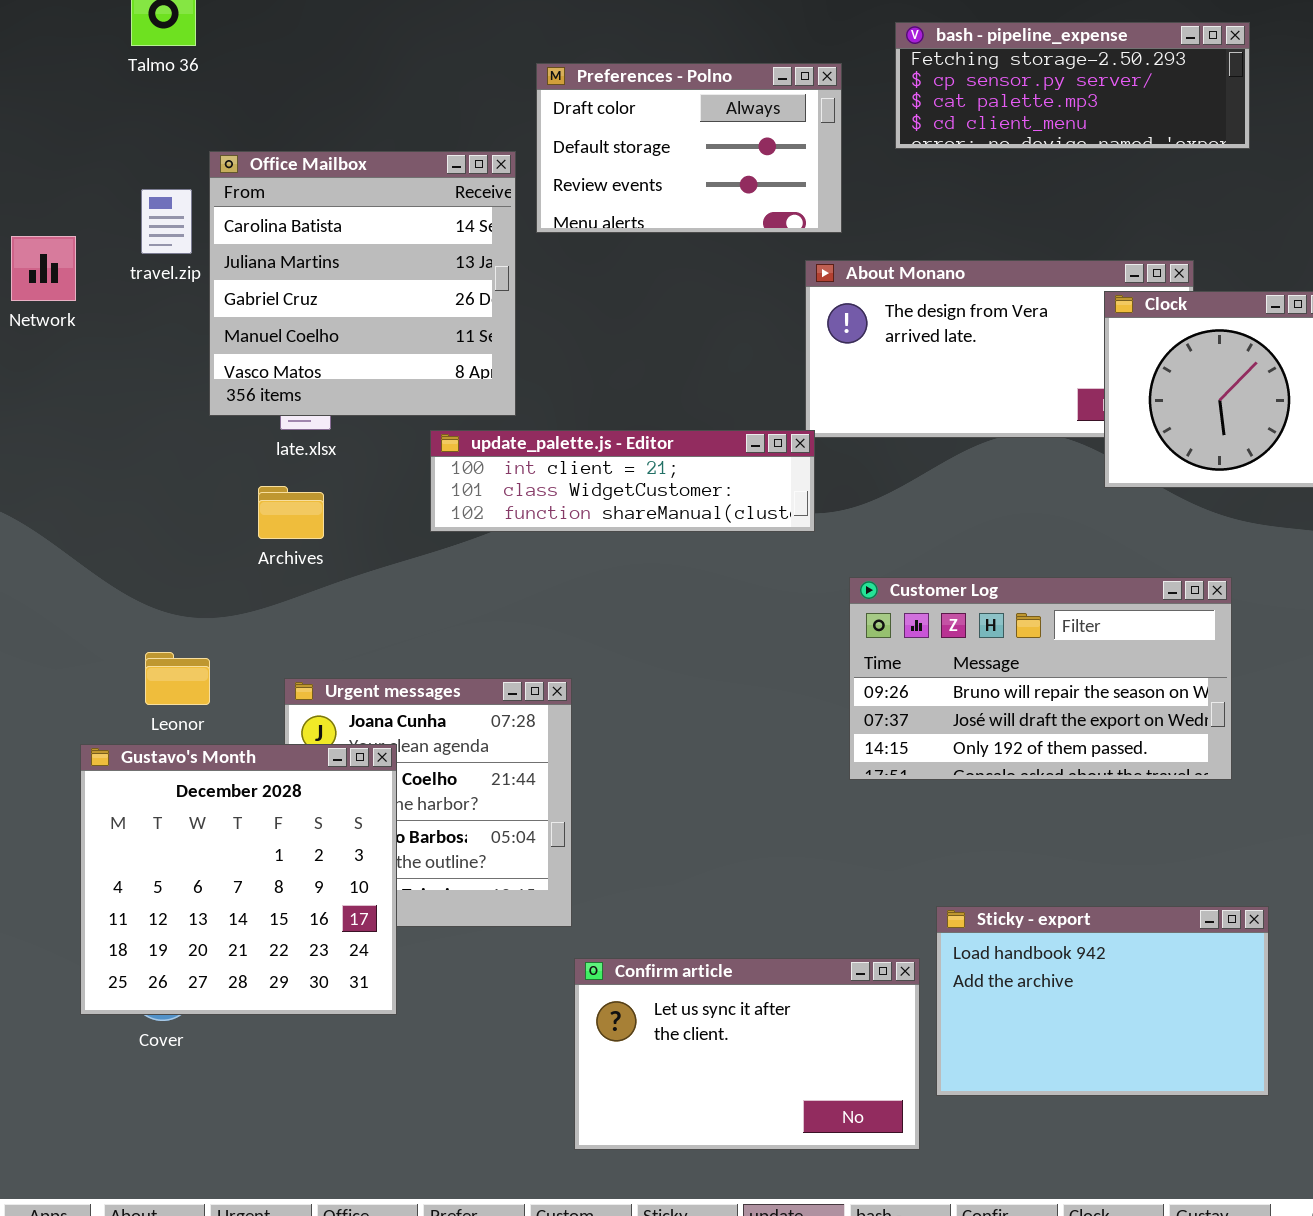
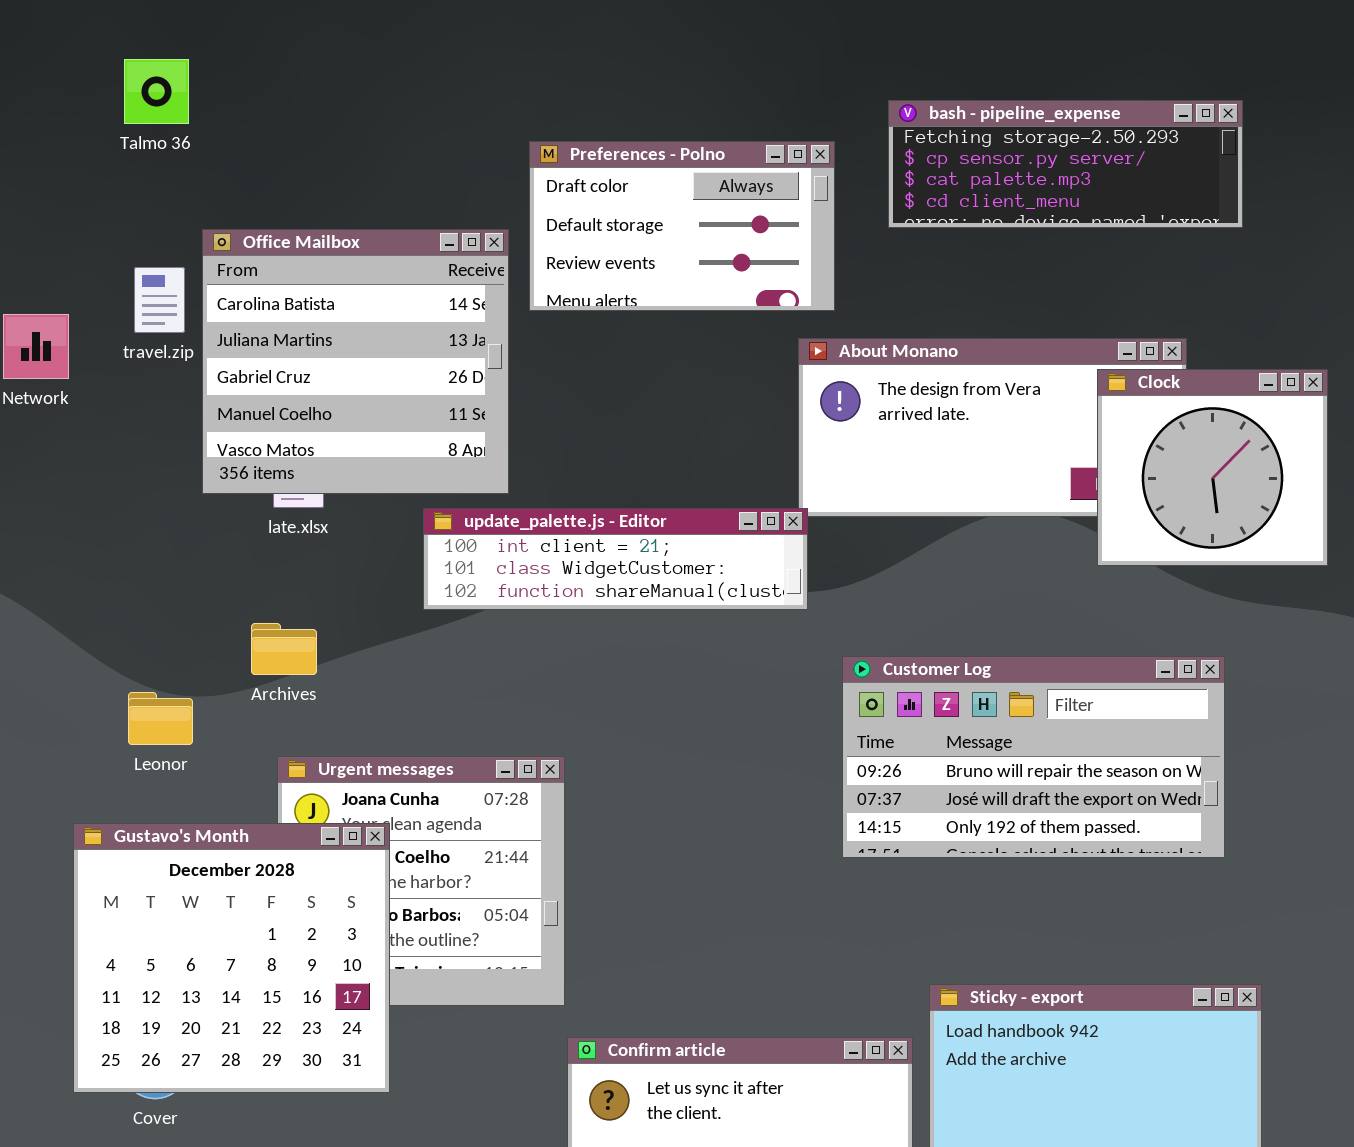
Archives: [258,486,324,539] -> [251,623,317,675], moved
Leonor: [145,652,210,705] -> [128,692,193,745], moved

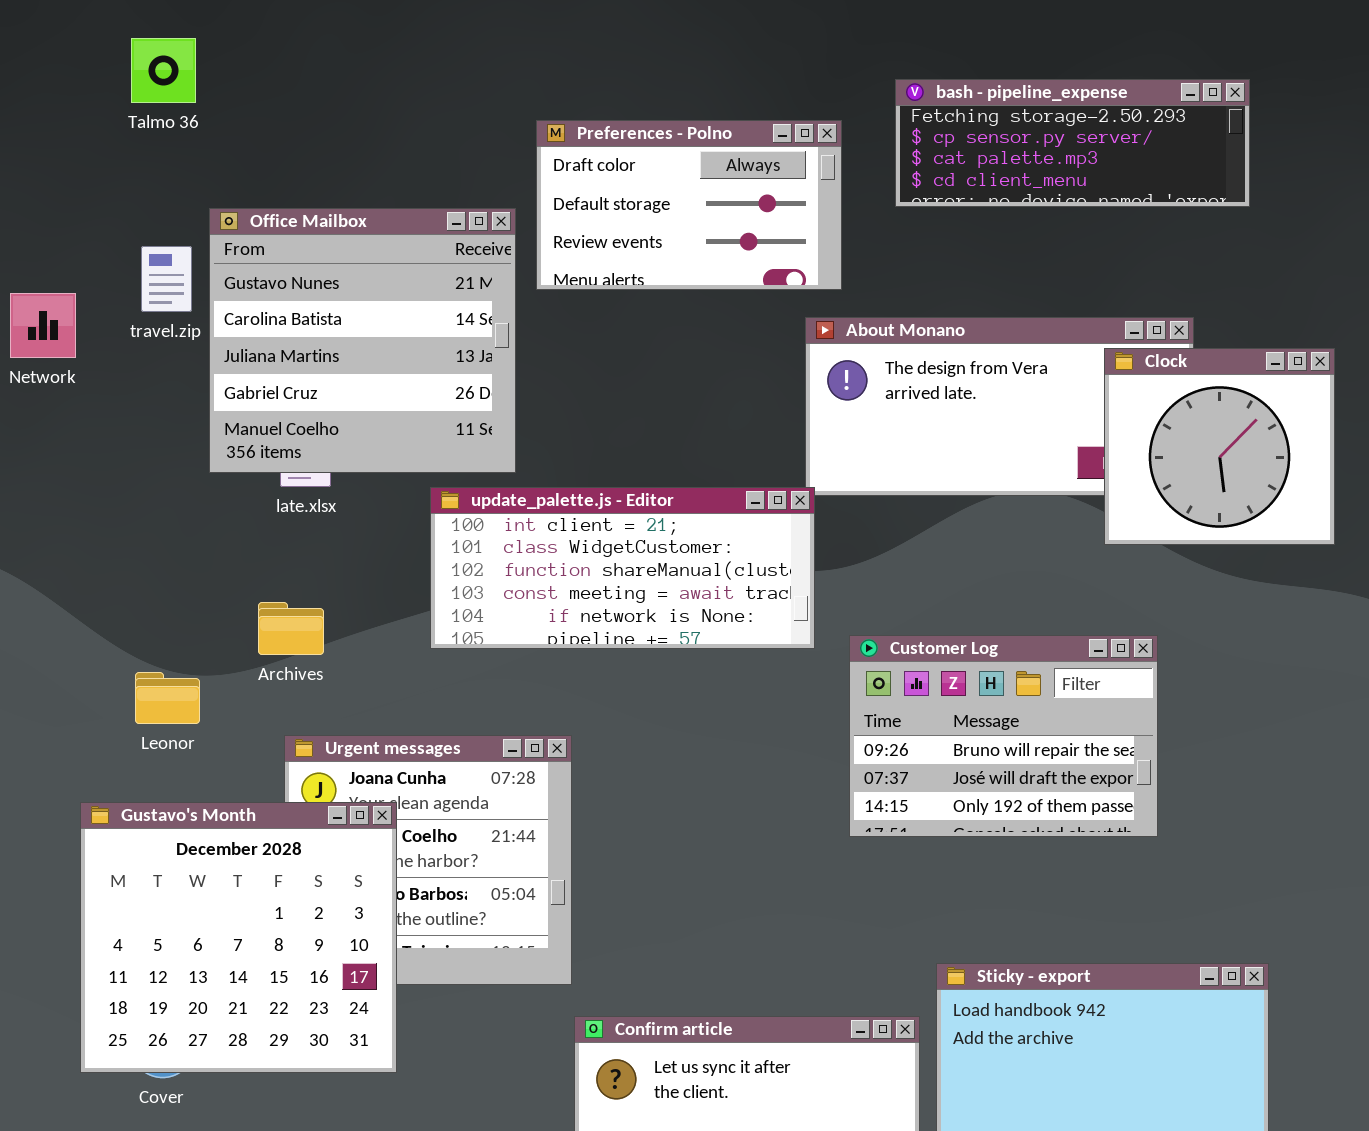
Office Mailbox: [202,229,509,494] -> [209,208,516,473], scrolled up 1 row
update_palette.js - Editor: [423,508,808,610] -> [430,487,815,649], resized
Customer Log: [842,656,1225,858] -> [849,635,1158,837], resized

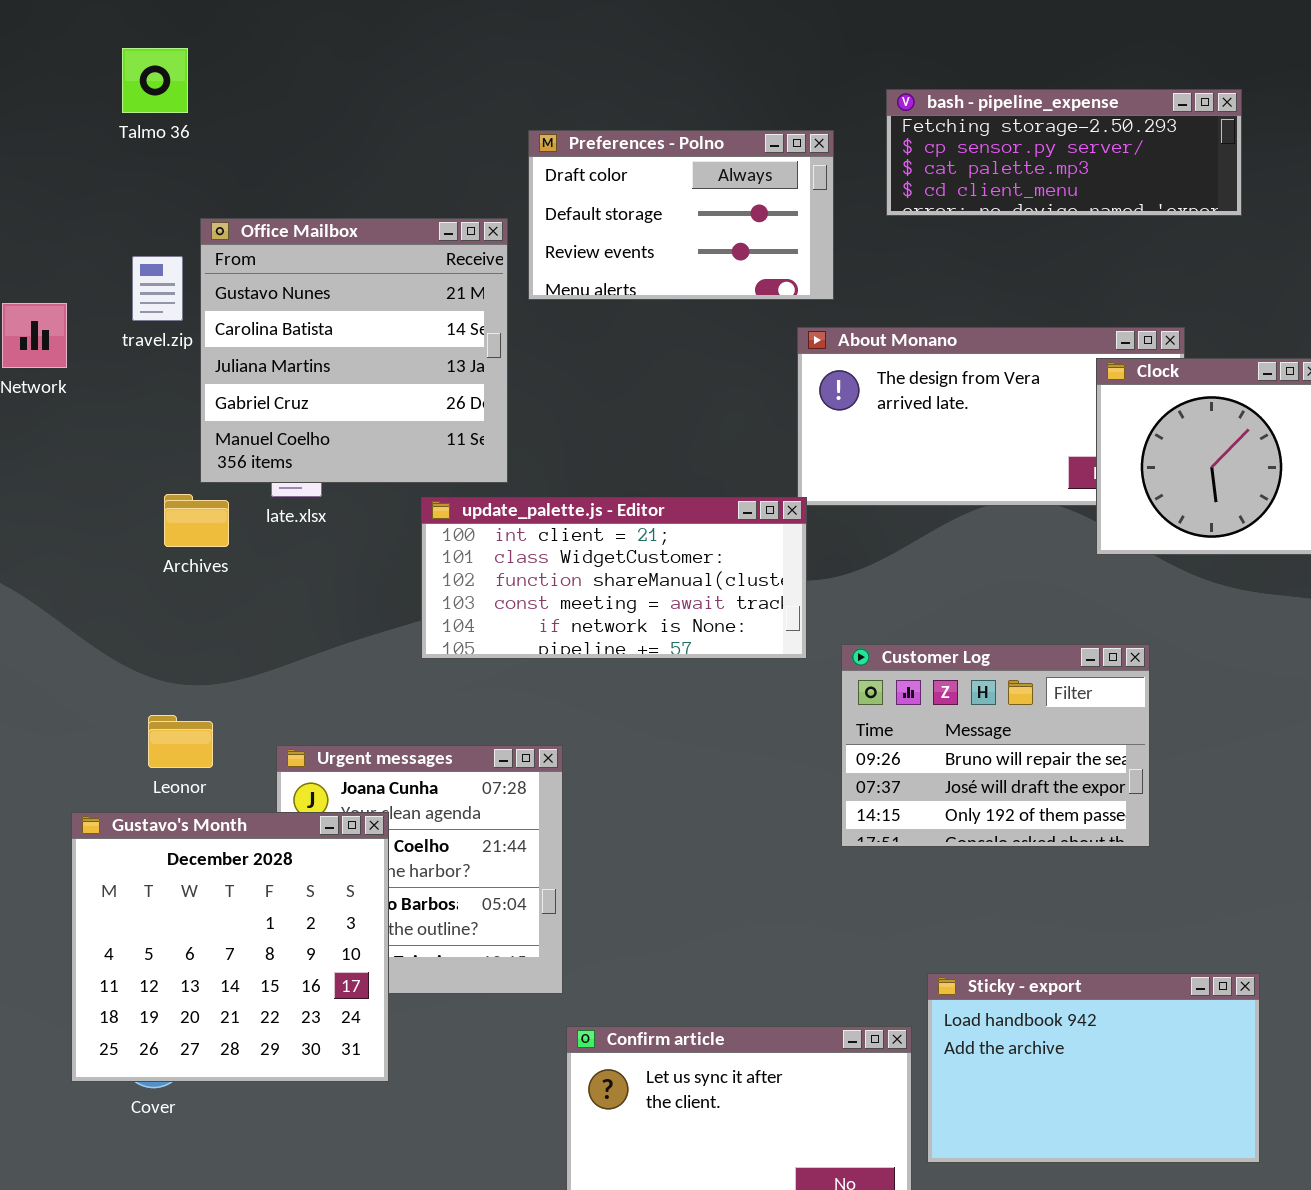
Archives: [258,602,324,655] -> [164,494,229,547], moved
Leonor: [135,672,200,724] -> [148,715,213,768], moved

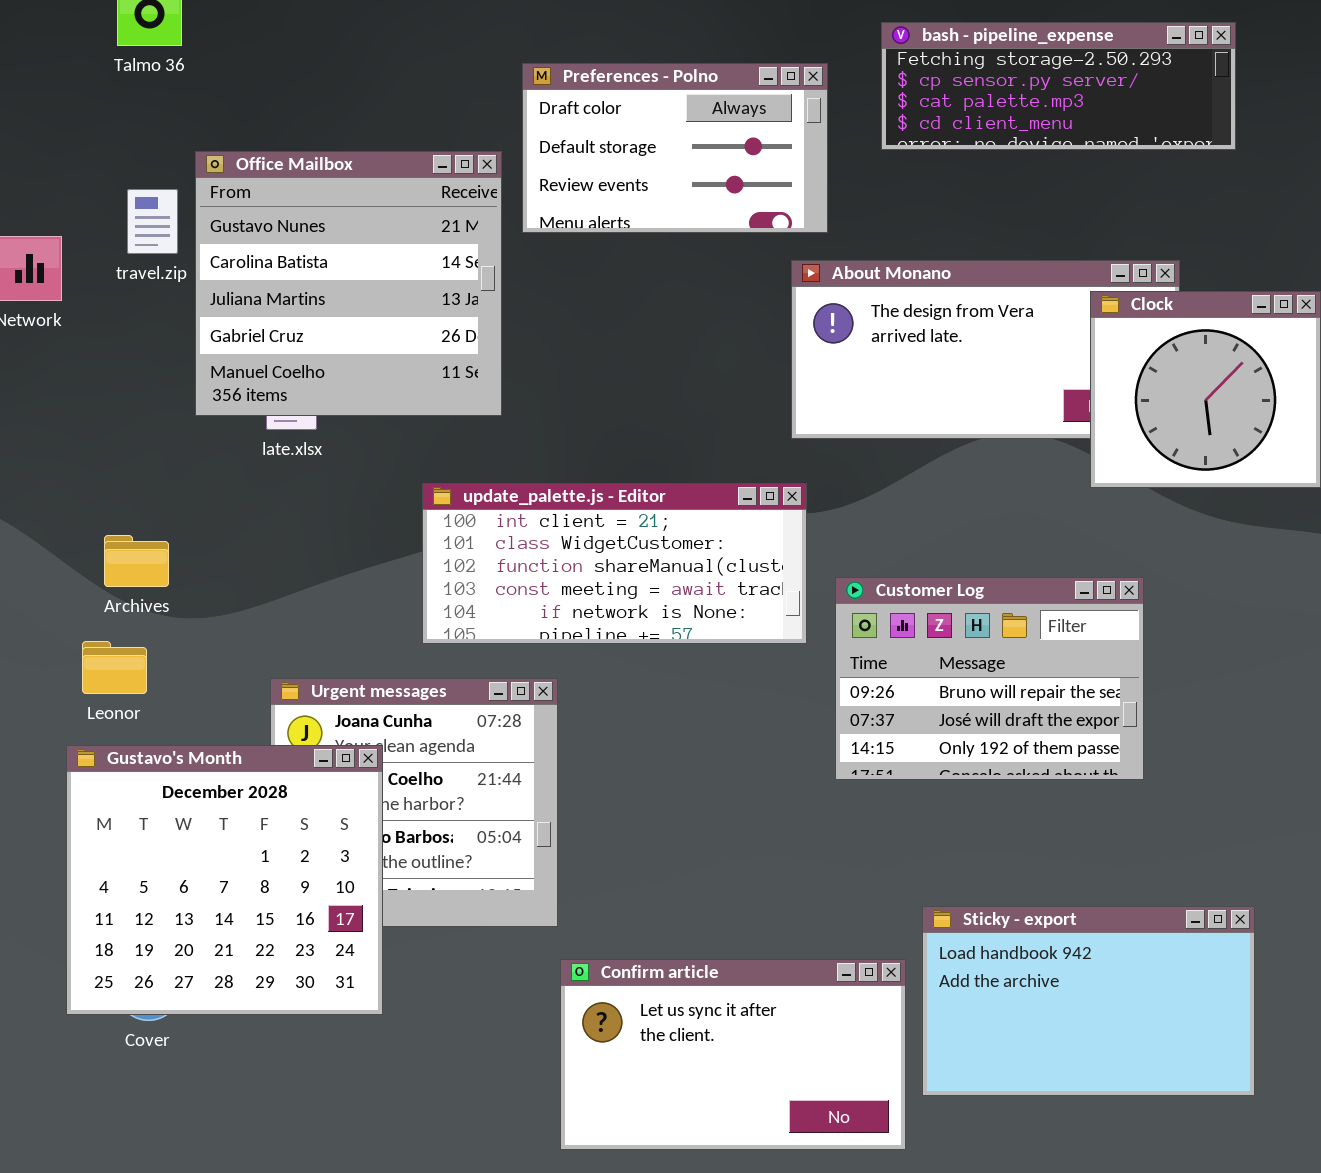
Archives: [164,494,229,547] -> [104,535,169,587], moved
update_palette.js - Editor: [421,497,807,659] -> [422,483,807,644], moved
Leonor: [148,715,213,768] -> [82,641,147,694], moved

